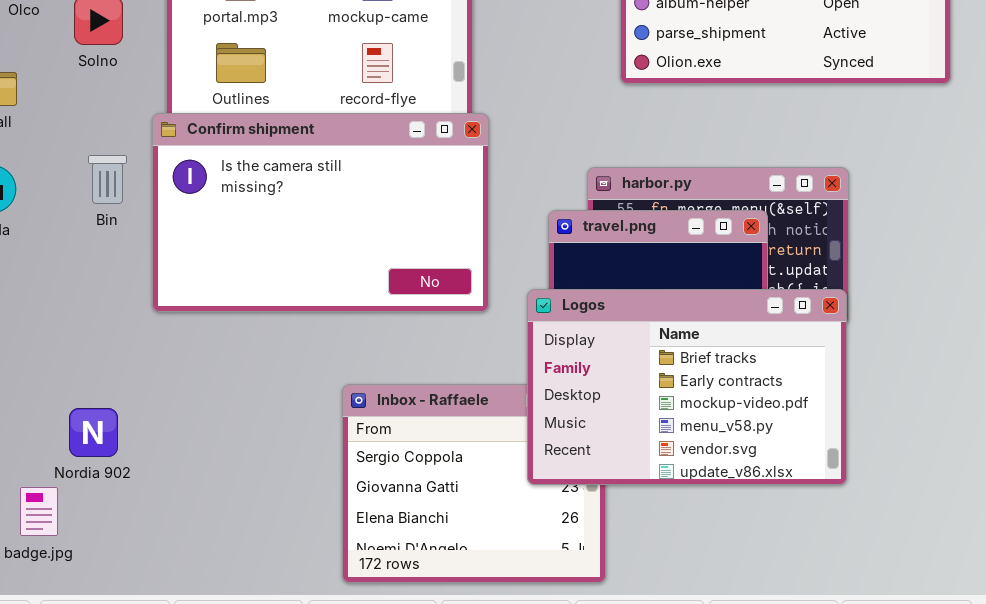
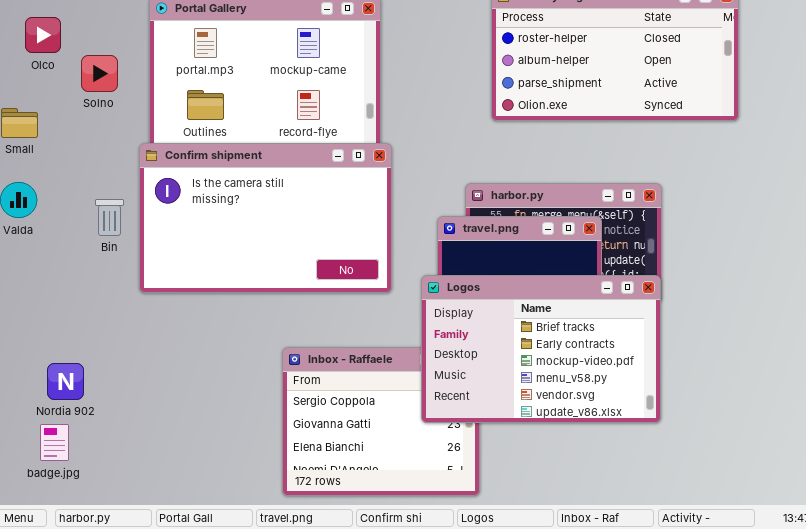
Bin: [88,155,127,204] -> [95,199,124,236], moved
Nordia 902: [69,408,118,457] -> [47,363,84,400], moved

